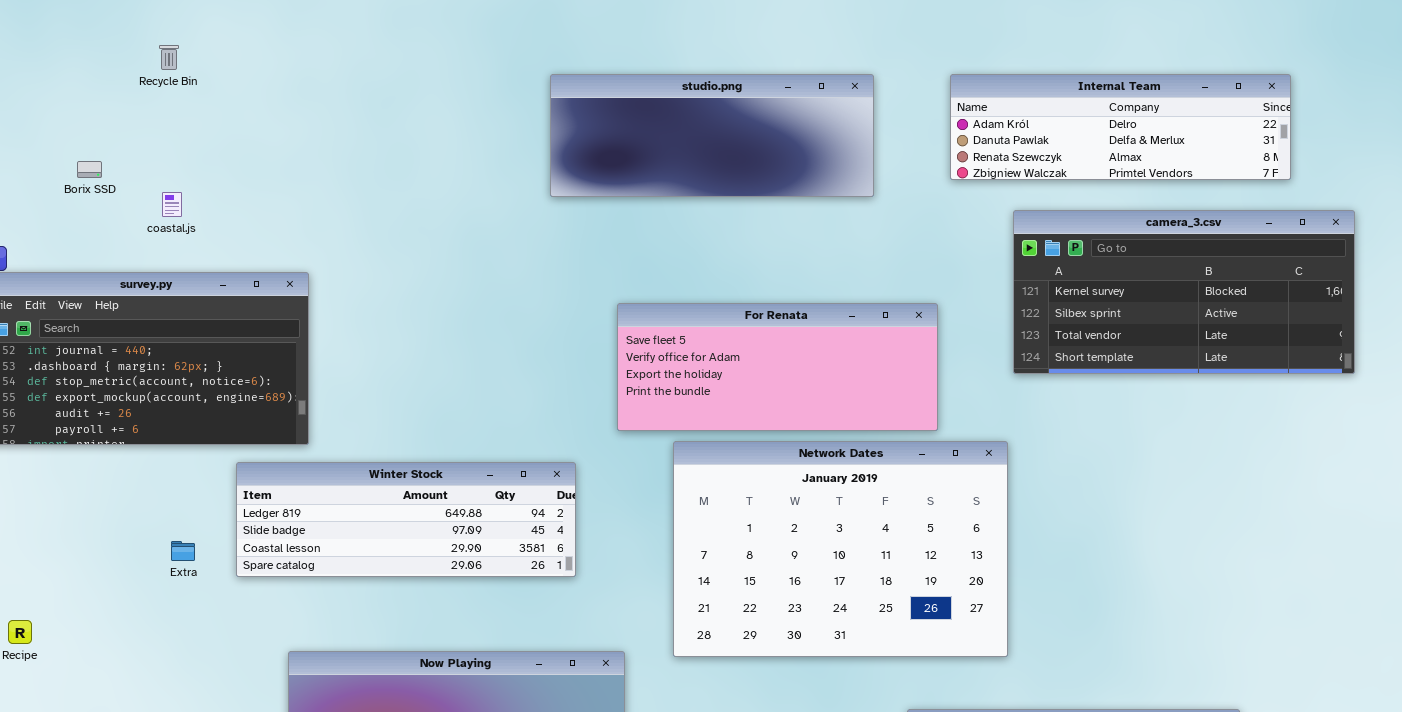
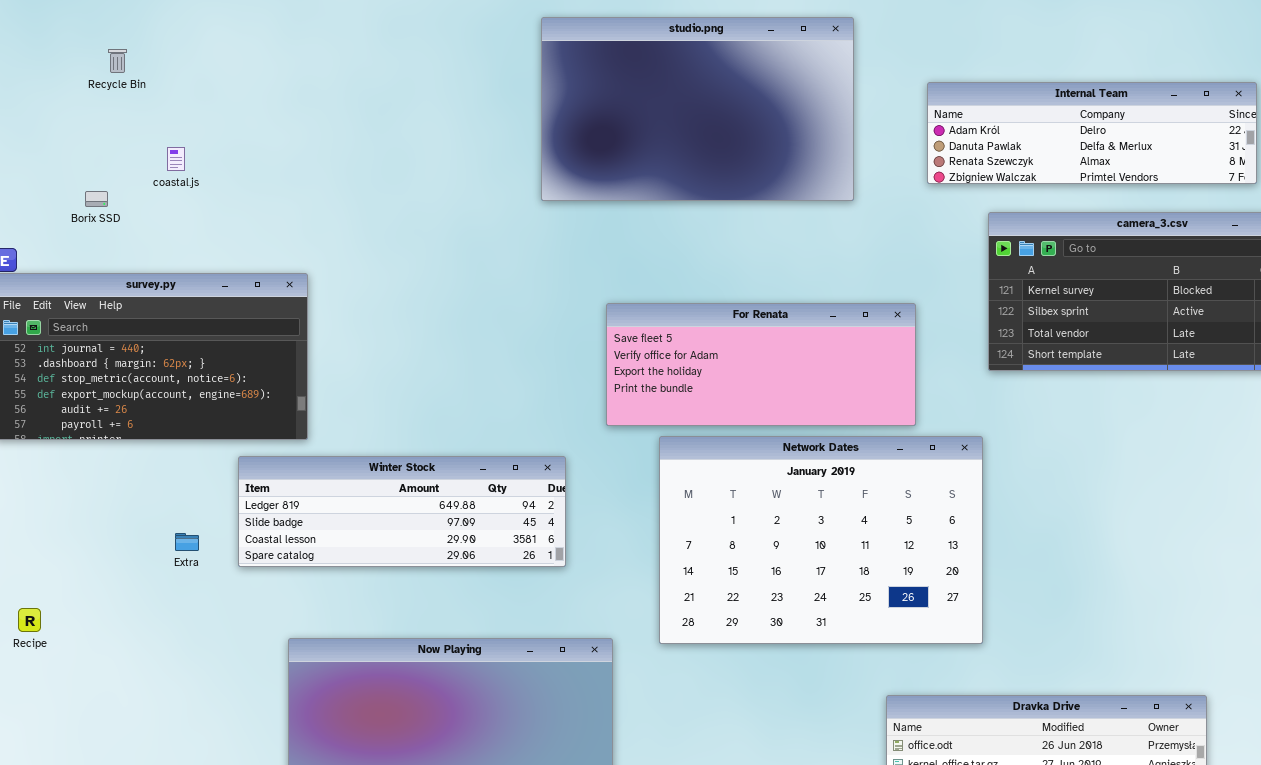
Recycle Bin: [159,45,179,70] -> [108,49,127,73], moved
studio.png: [550,74,874,197] -> [541,17,854,201], resized
Borix SSD: [77,161,102,178] -> [85,191,108,207], moved
coastal.js: [162,192,182,217] -> [167,147,185,171], moved

